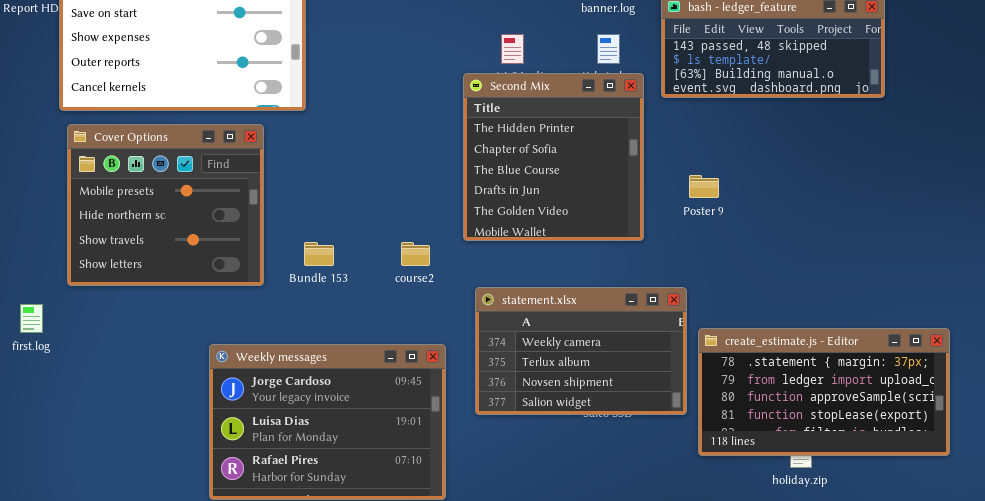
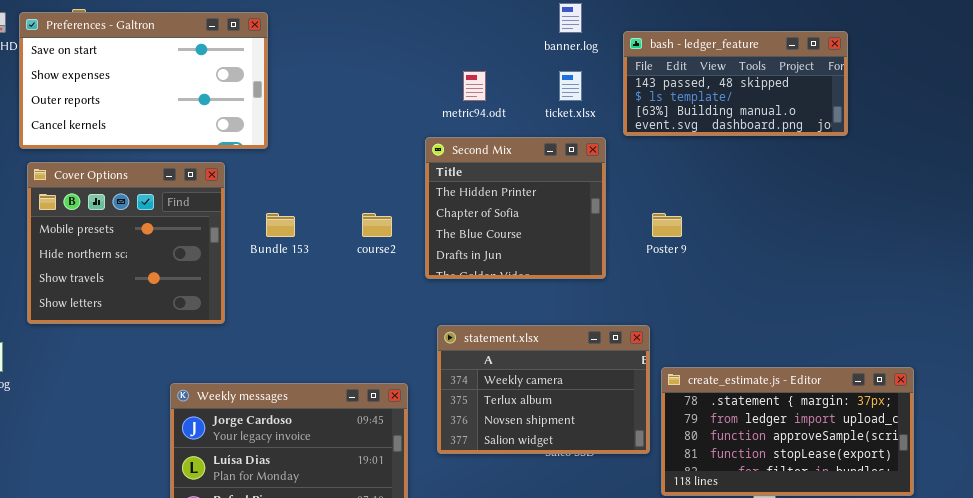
Second Mix: [463,73,644,241] -> [425,137,606,279], resized
Bundle 153: [304,242,334,266] -> [266,213,295,237], moved
course2: [401,242,430,266] -> [362,213,392,237], moved

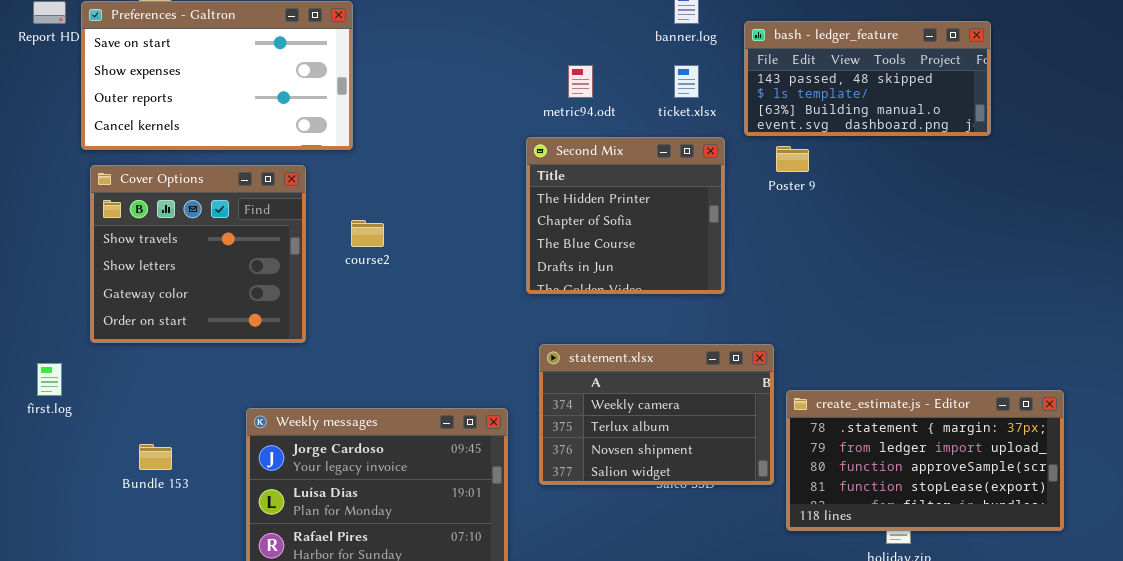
Cover Options: [27,162,225,324] -> [90,165,306,343], scrolled down 2 rows
Bundle 153: [266,213,295,237] -> [139,444,172,470], moved
course2: [362,213,392,237] -> [351,220,384,247], moved
Poster 9: [652,213,682,237] -> [776,146,809,172], moved

